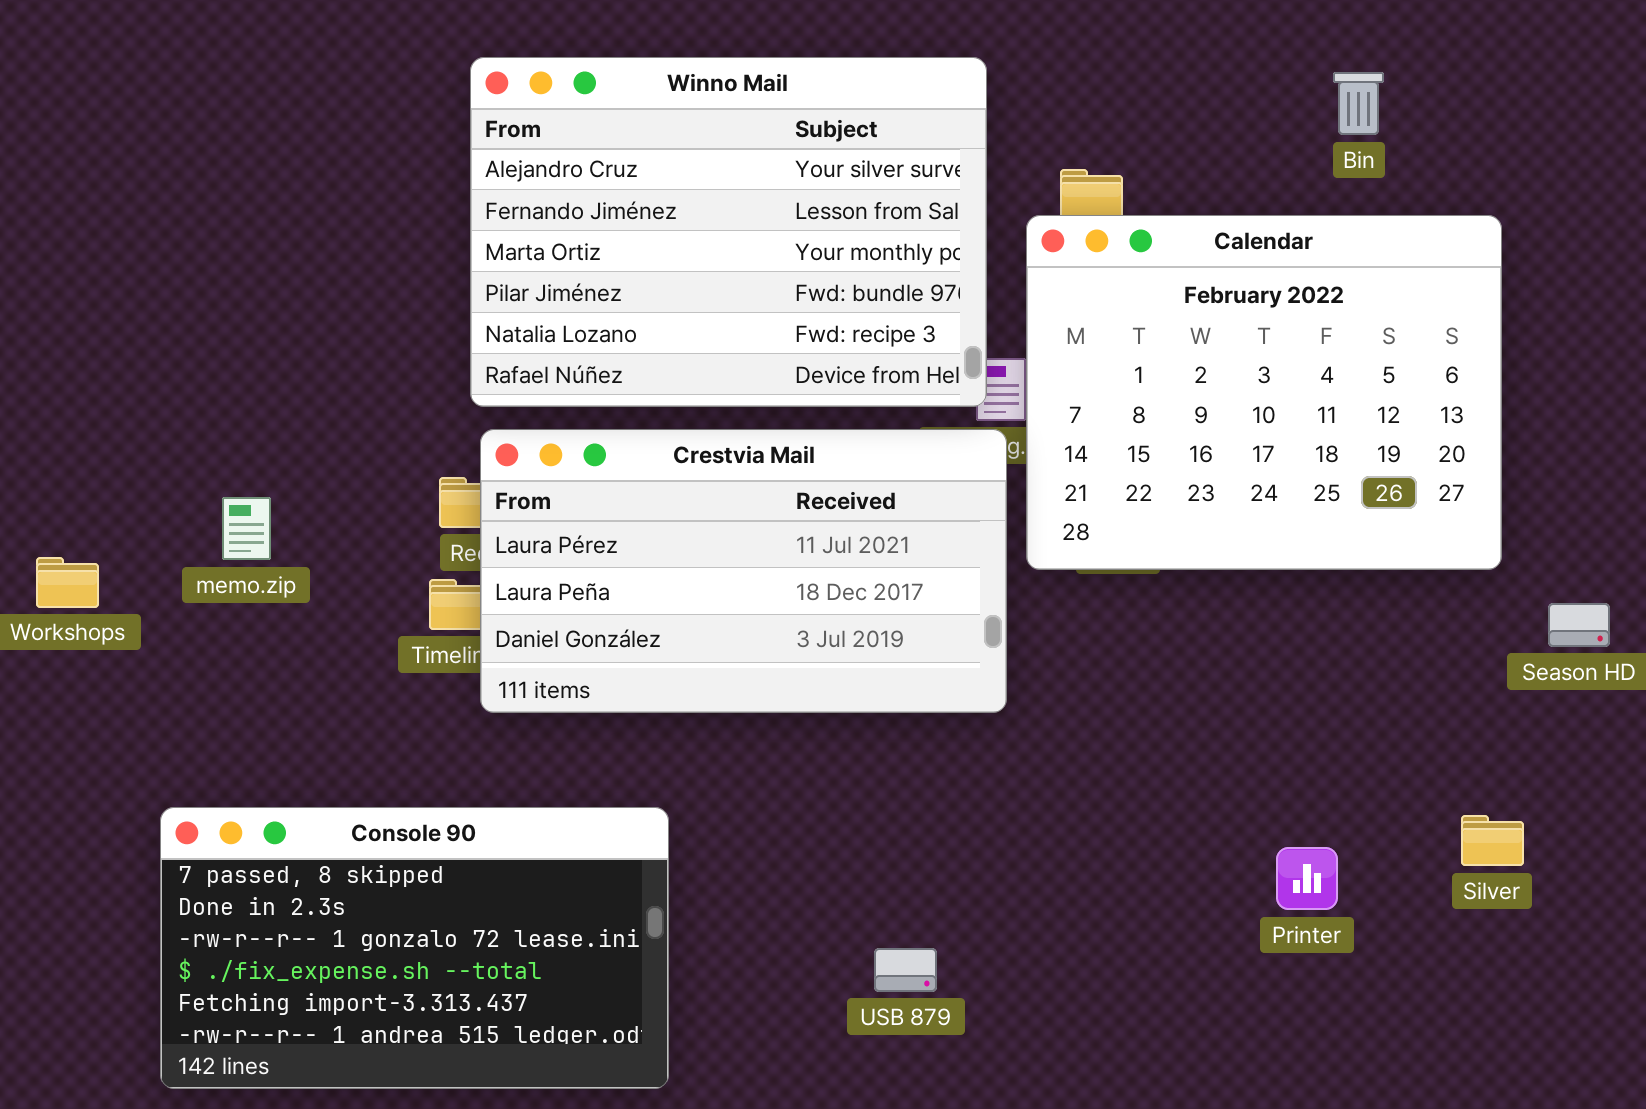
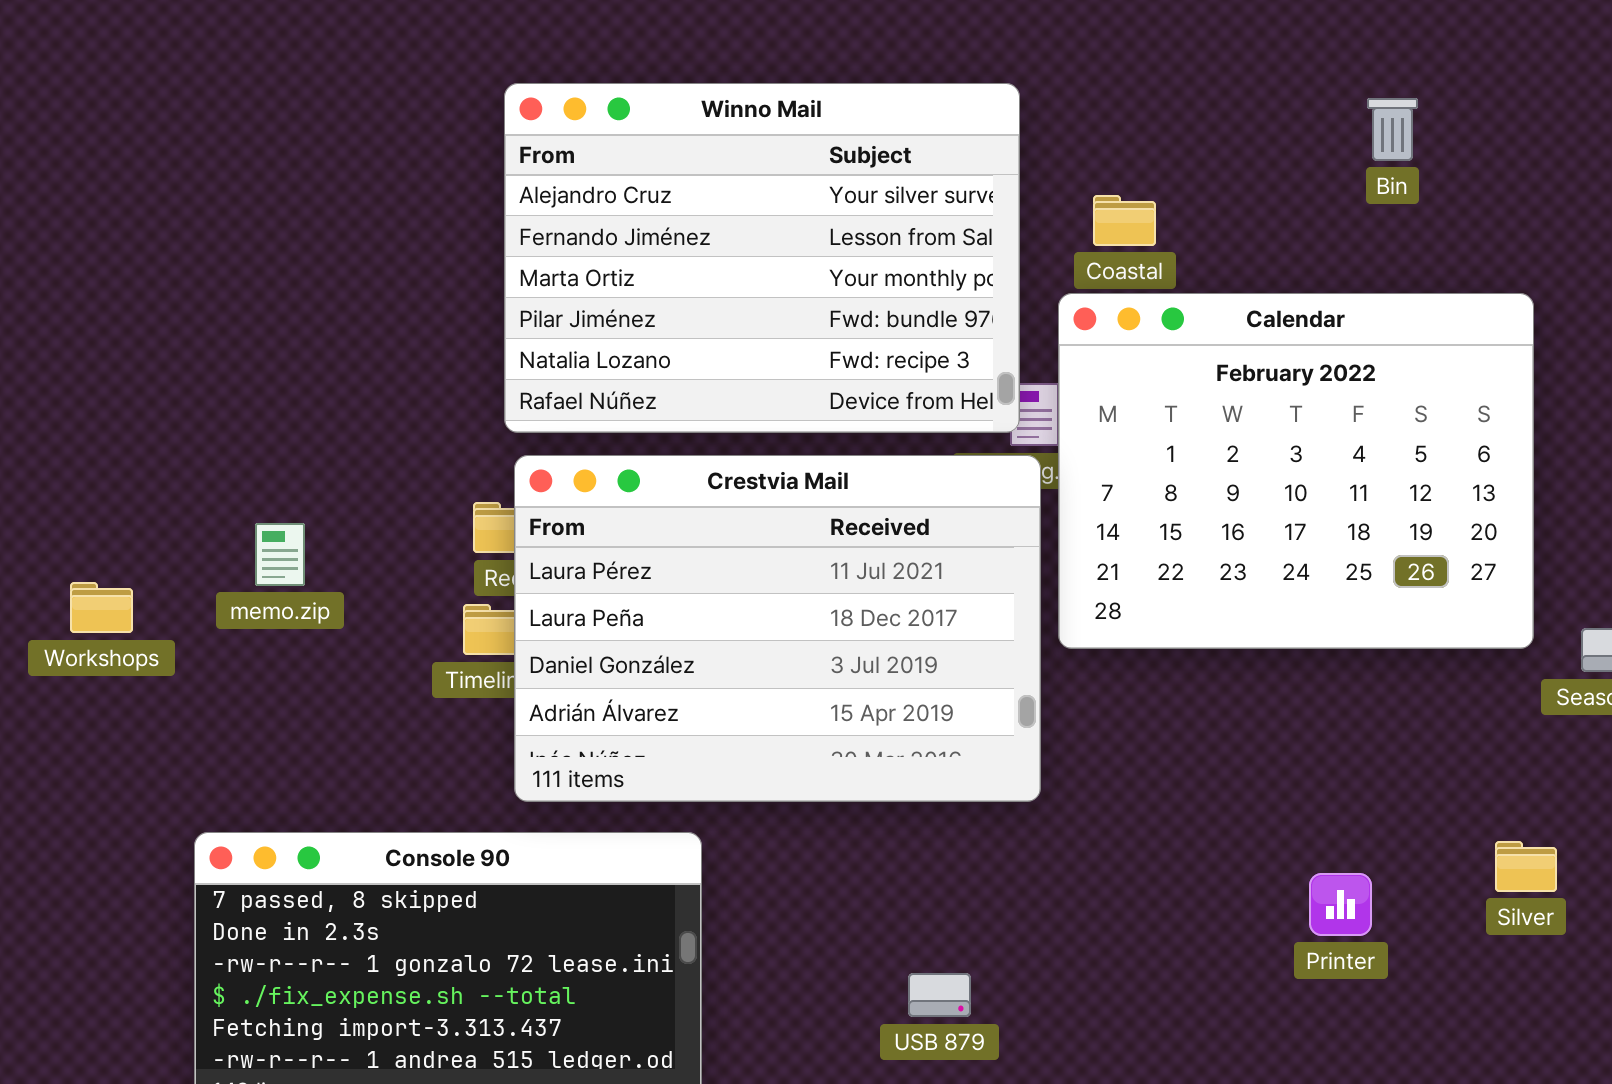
Calendar: [1026,215,1502,570] -> [1058,293,1534,649], moved
Crestvia Mail: [480,429,1007,713] -> [514,455,1041,802], resized

